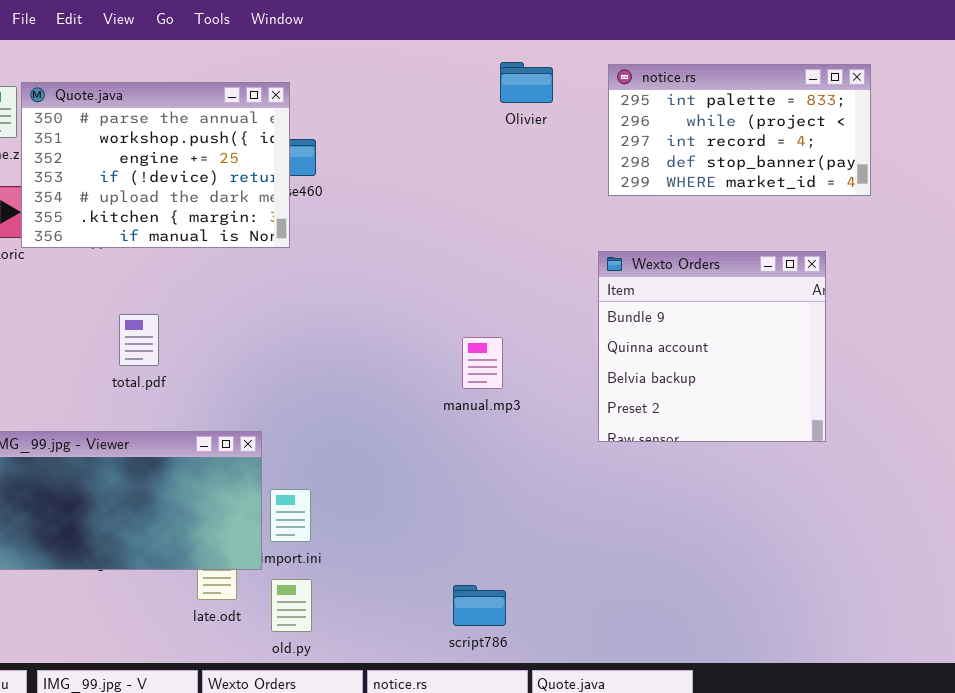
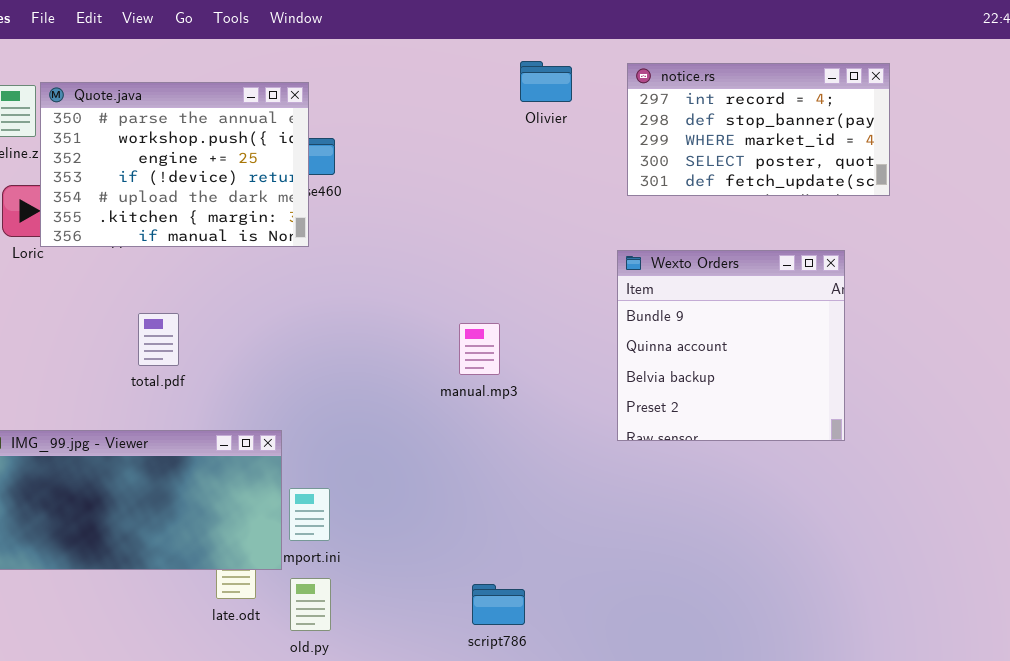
notice.rs: [608,64,871,196] -> [627,63,890,196], scrolled down 2 rows
manual.mp3: [462,337,503,389] -> [459,323,500,375], moved

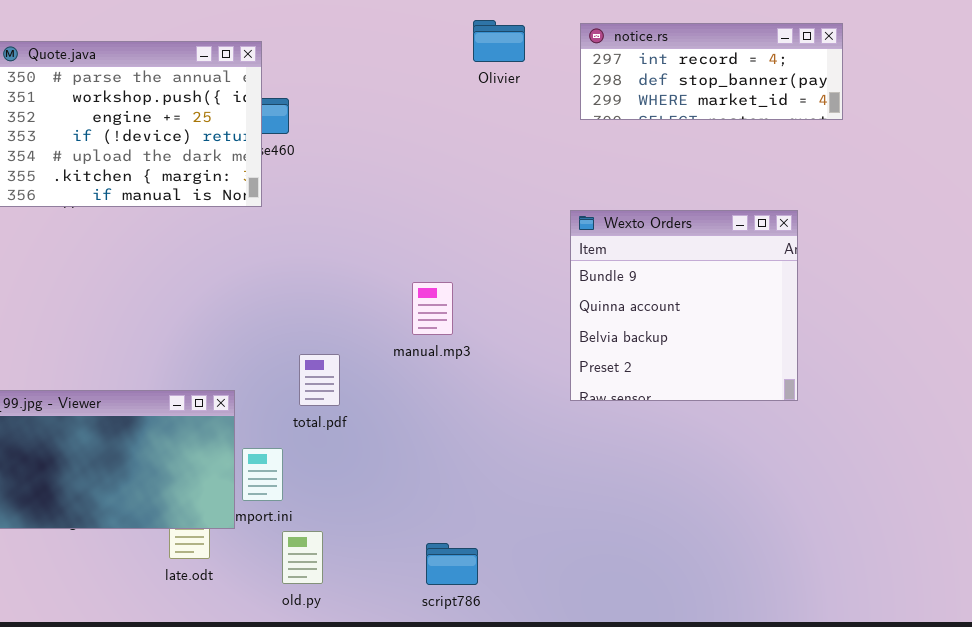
notice.rs: [627,63,890,196] -> [580,23,843,120], resized
total.pdf: [138,313,179,366] -> [299,354,340,406], moved
old.py: [290,578,331,631] -> [282,531,323,584], moved

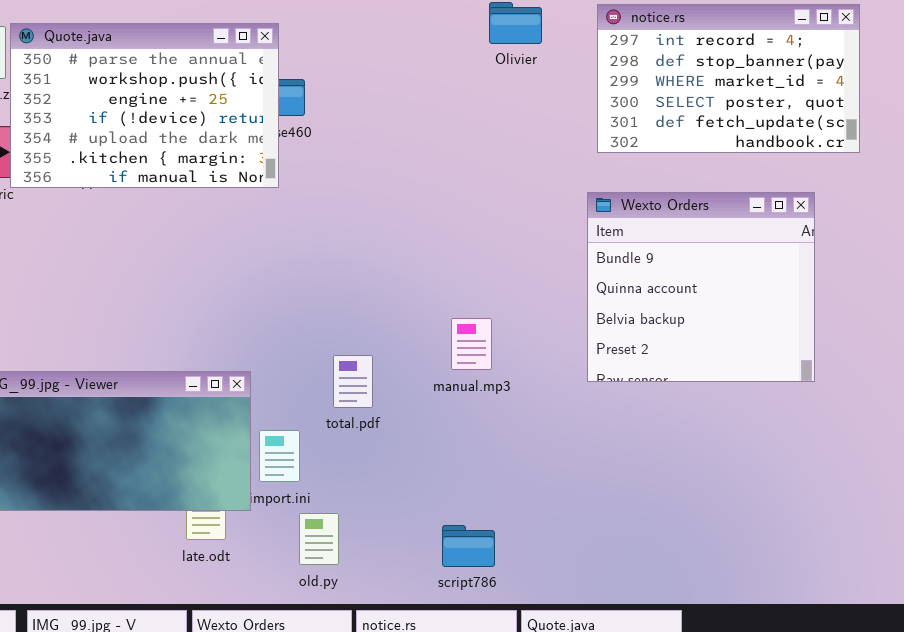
notice.rs: [580,23,843,120] -> [597,4,860,153], resized
manual.mp3: [412,282,453,335] -> [451,318,492,370], moved
total.pdf: [299,354,340,406] -> [333,355,373,408], moved

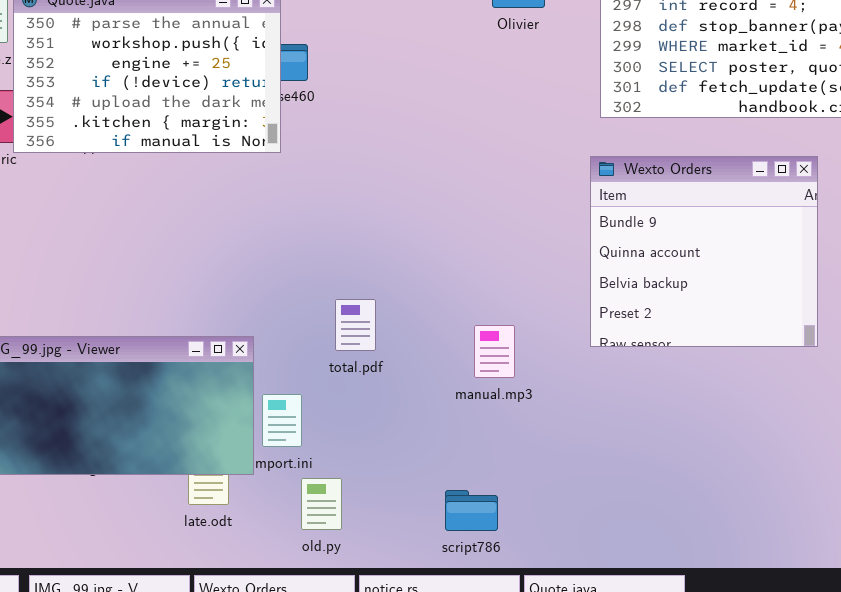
manual.mp3: [451,318,492,370] -> [474,325,515,378], moved
total.pdf: [333,355,373,408] -> [335,299,376,351], moved

